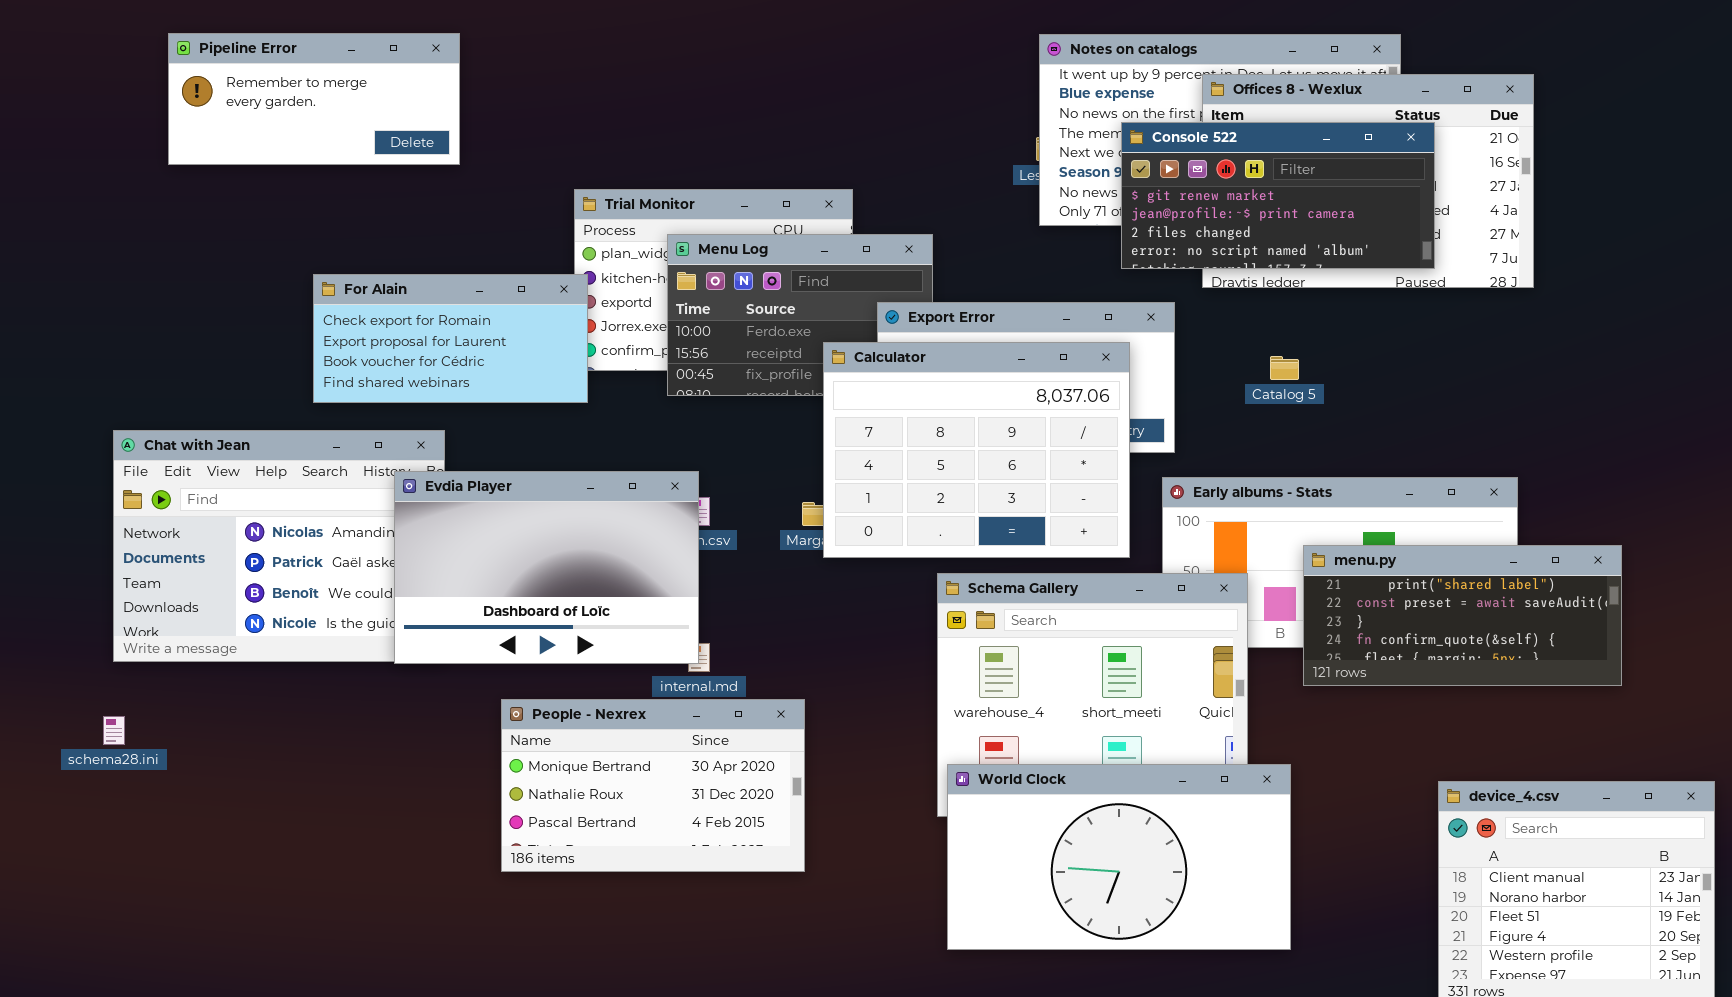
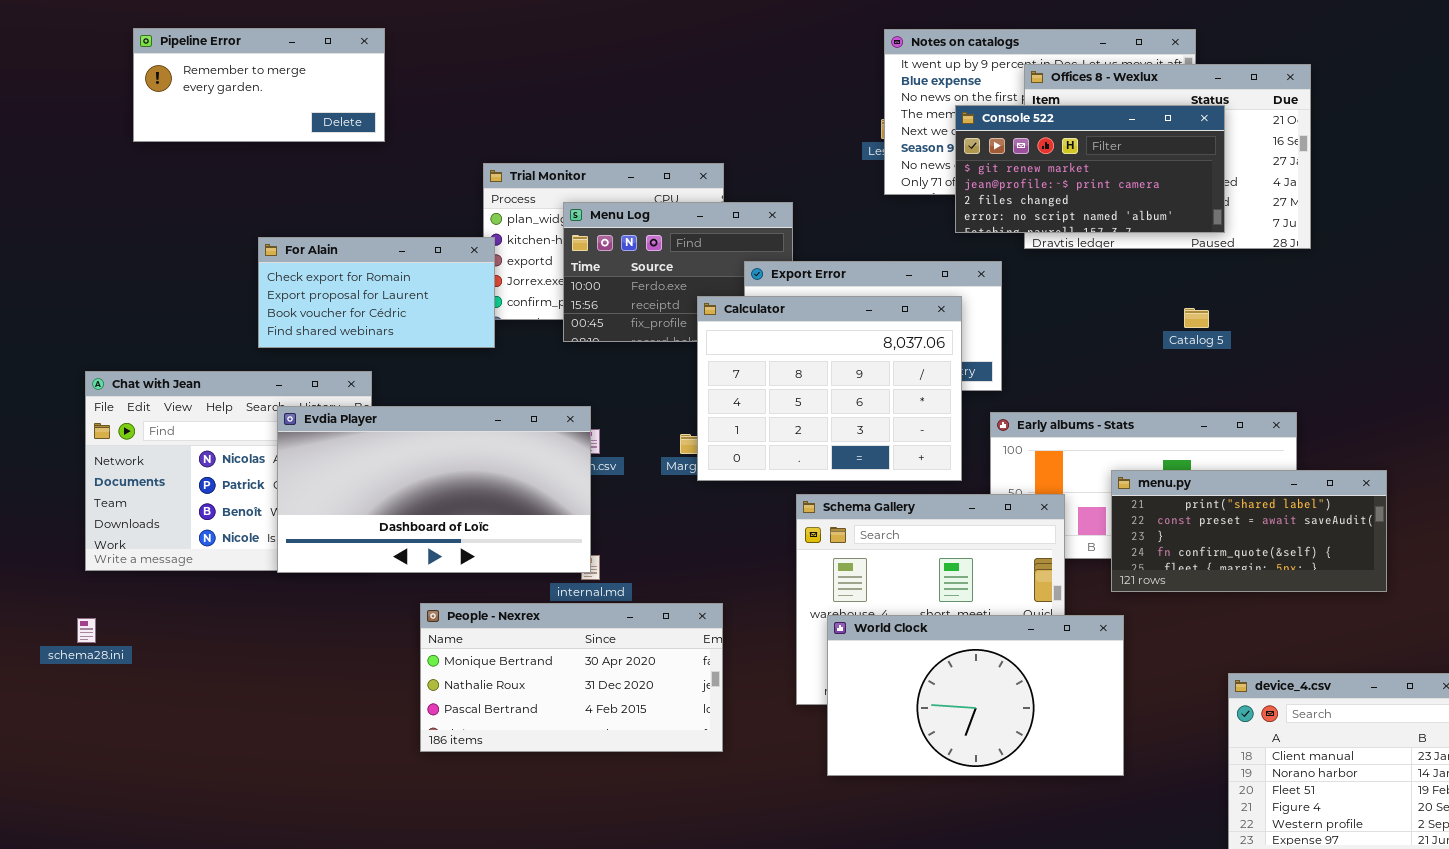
Catalog 5: [1270,356,1299,380] -> [1184,308,1209,328], moved
Evdia Player: [394,471,699,664] -> [277,406,591,573], resized
People - Nexrex: [501,699,805,872] -> [420,603,723,752], resized
World Clock: [947,764,1291,950] -> [827,615,1124,776], moved

